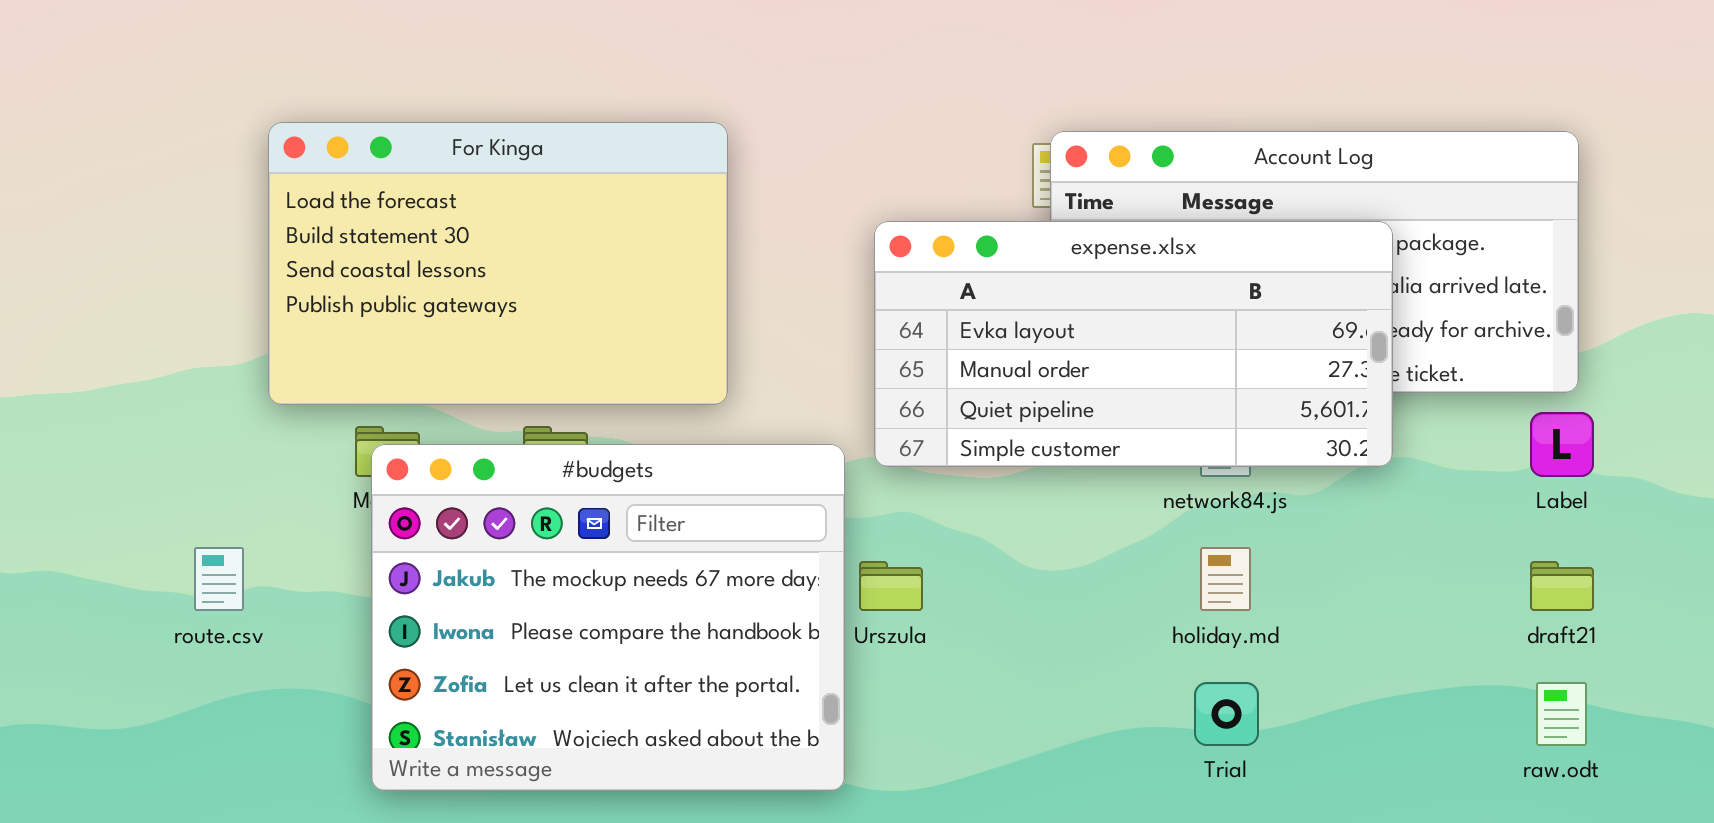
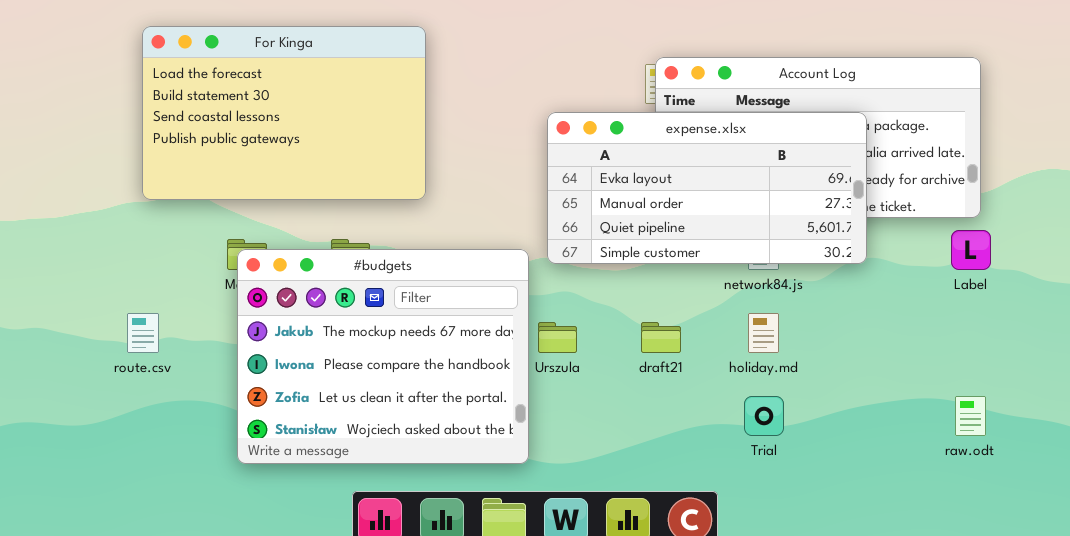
For Kinga: [268,122,728,405] -> [142,26,426,200], moved
draft21: [1530,561,1594,611] -> [641,322,681,353], moved

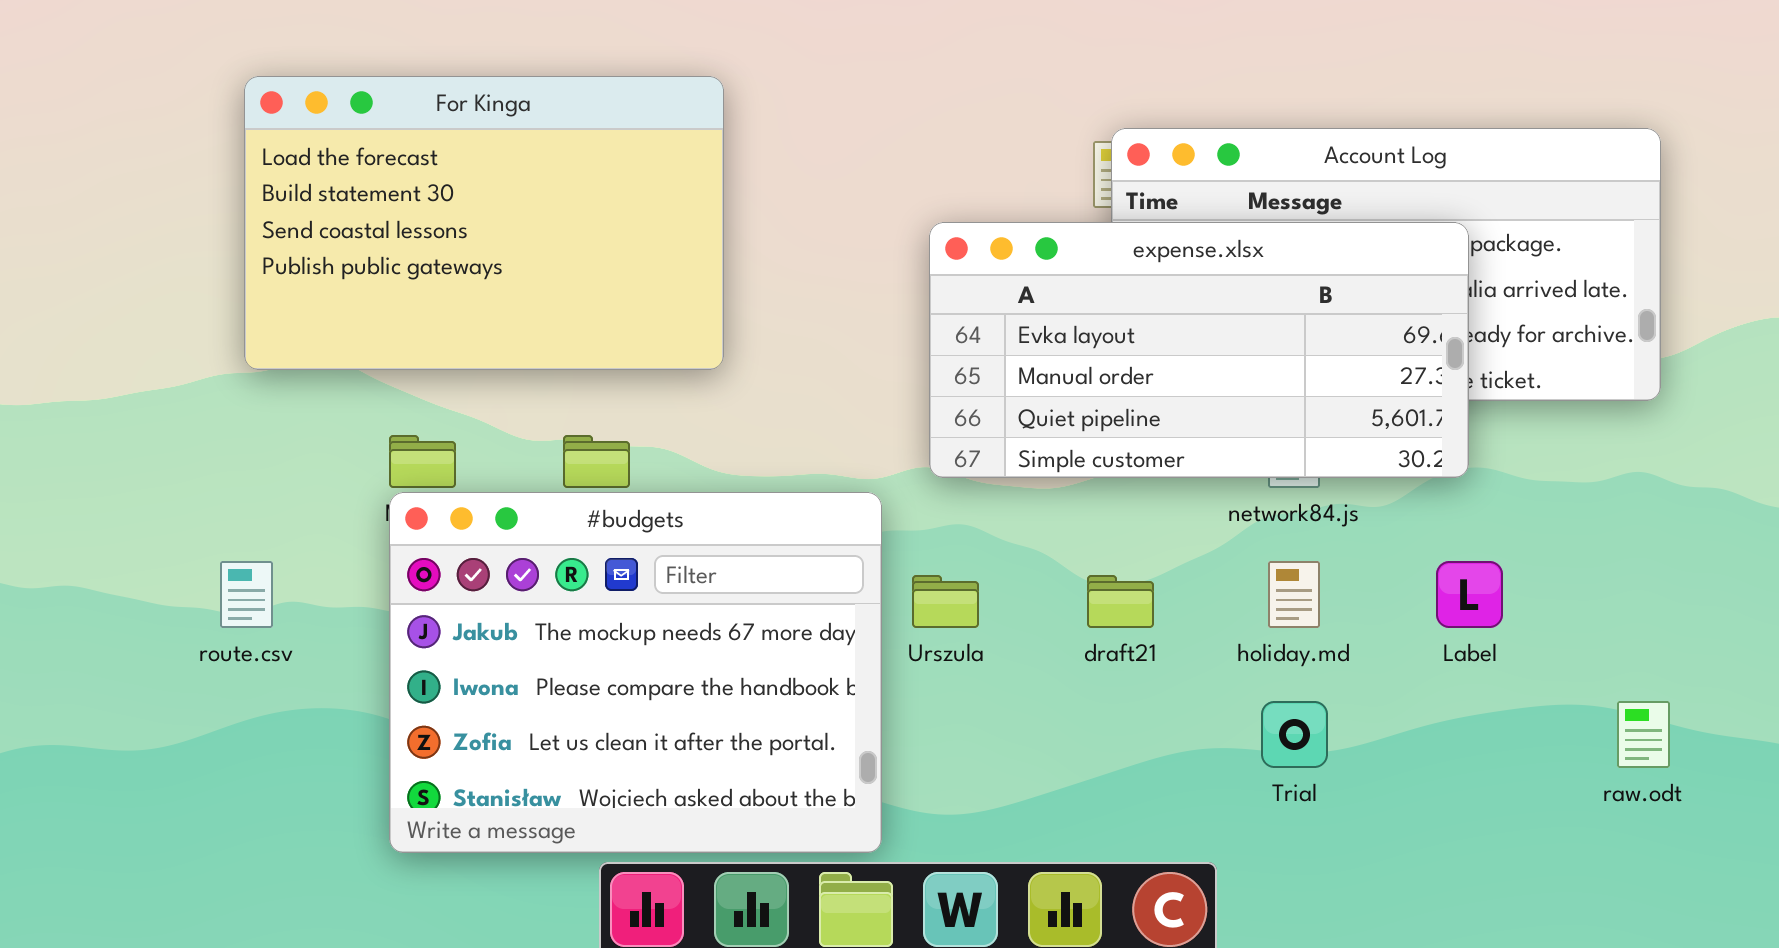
Label: [951,230,991,270] -> [1436,561,1503,628], moved
#budgets: [237,249,529,464] -> [389,492,882,853], moved

